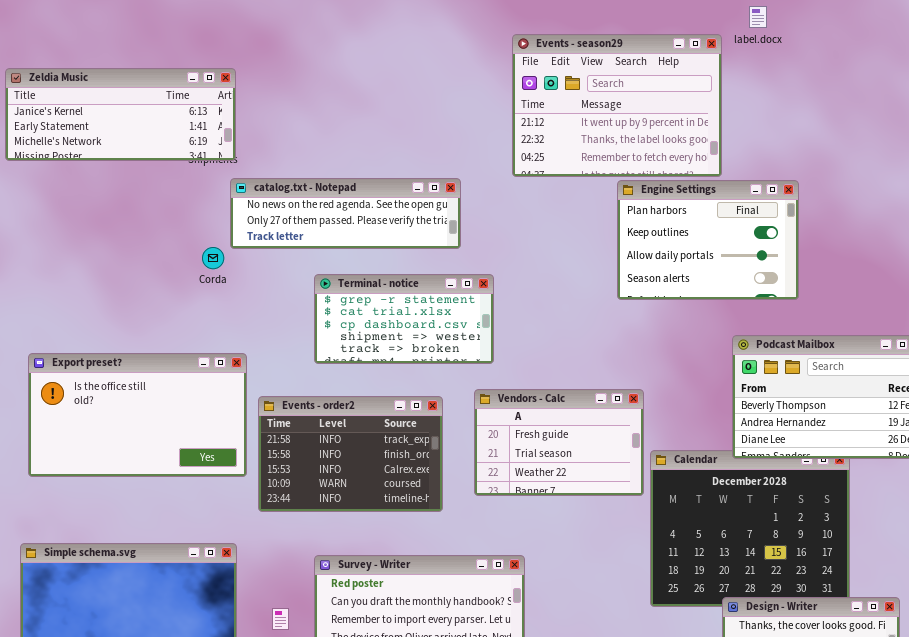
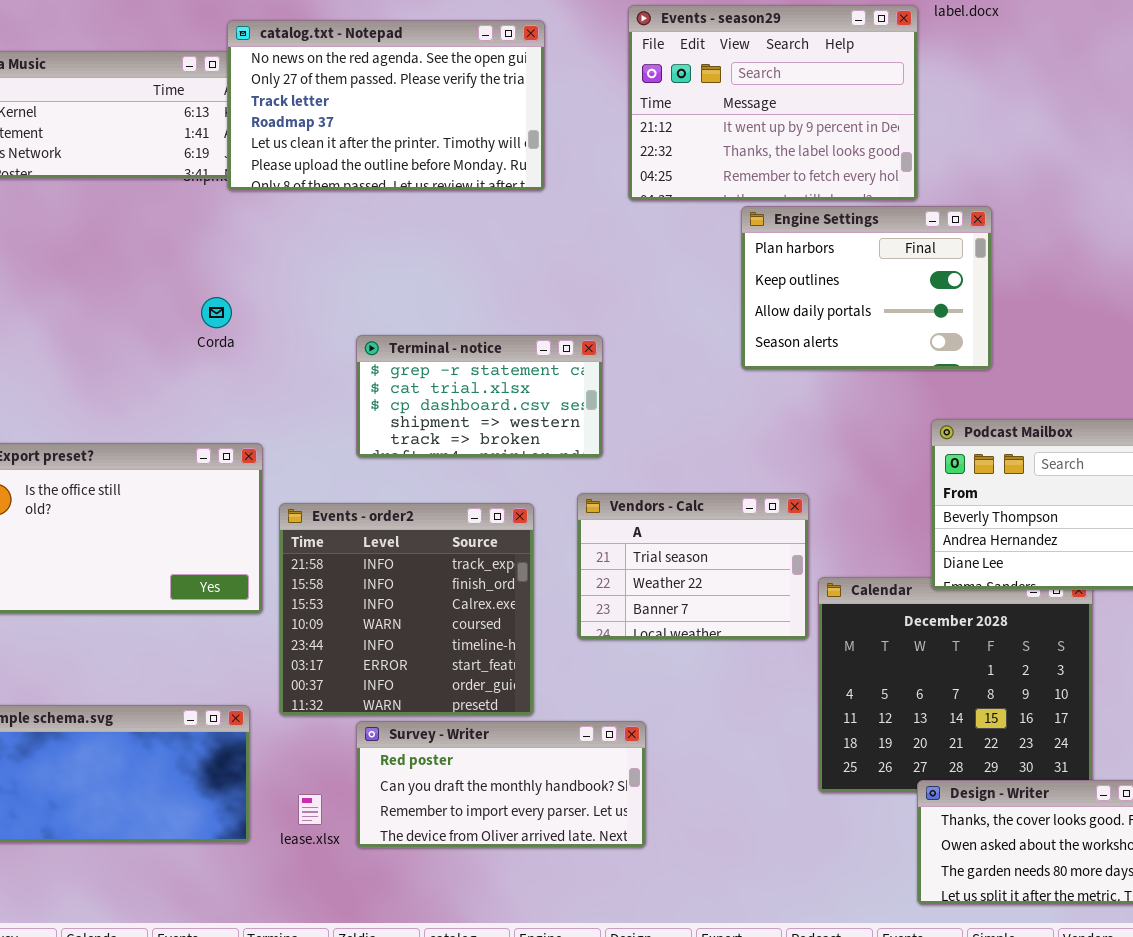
catalog.txt - Notepad: [230,178,461,249] -> [227,20,545,191], moved, resized
Engine Settings: [617,180,799,300] -> [741,206,992,370], moved
Vendors - Calc: [474,389,644,496] -> [577,493,809,640], scrolled down 1 row
Events - order2: [258,396,443,512] -> [279,503,534,716], resized

